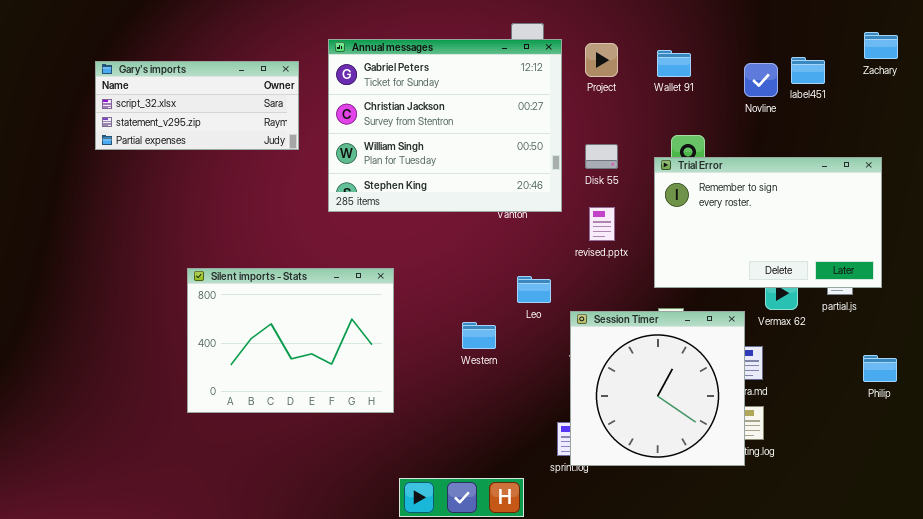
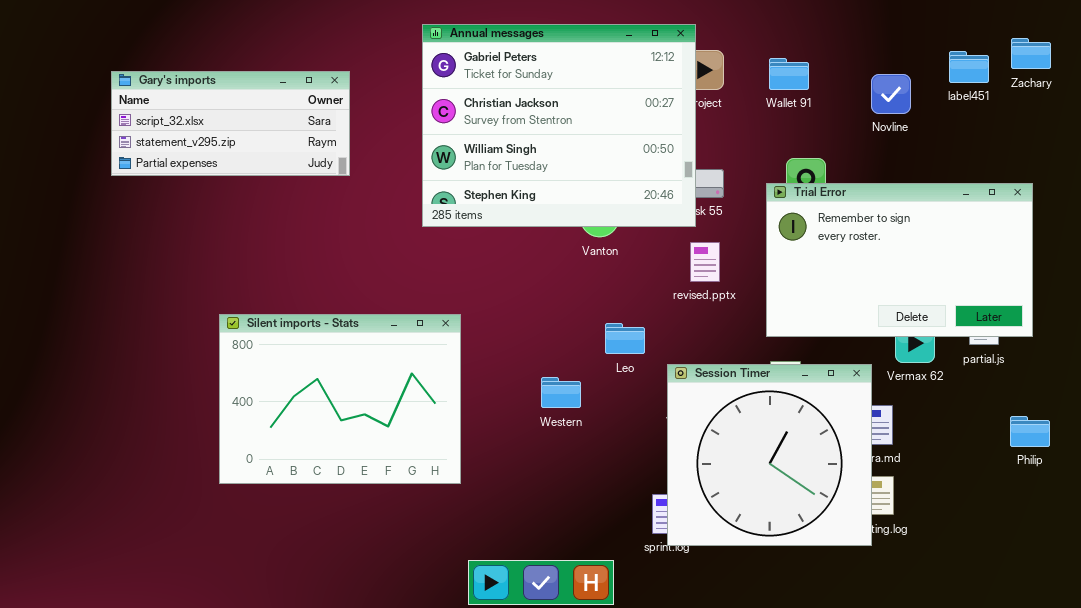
Annual messages: [328,39,562,212] -> [422,24,696,227], moved
label451: [791,57,825,84] -> [949,51,989,83], moved

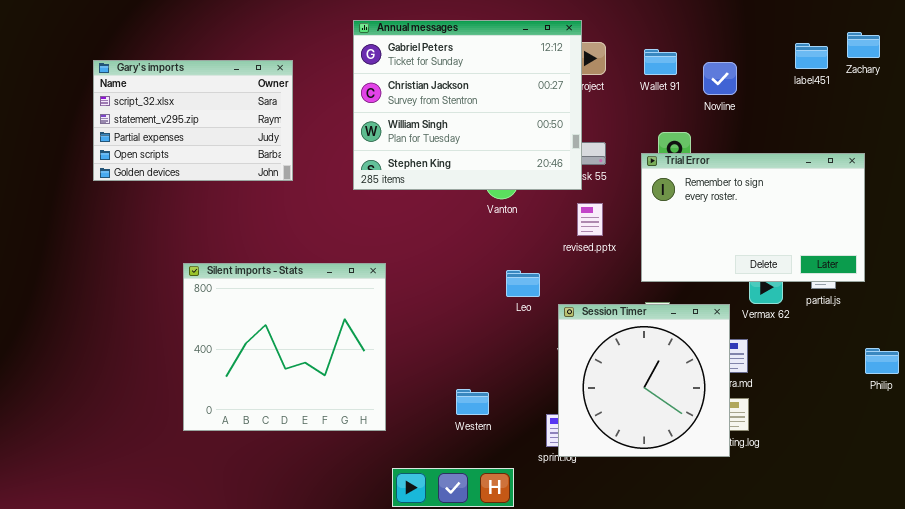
Gary's imports: [111,71,350,176] -> [93,60,293,181], resized
Novline: [871,74,911,114] -> [703,62,737,95], moved
Silent imports - Stats: [219,314,461,484] -> [183,263,386,431], resized
Western: [541,377,581,408] -> [456,389,489,415], moved
Philip: [1010,416,1050,447] -> [865,348,899,374], moved

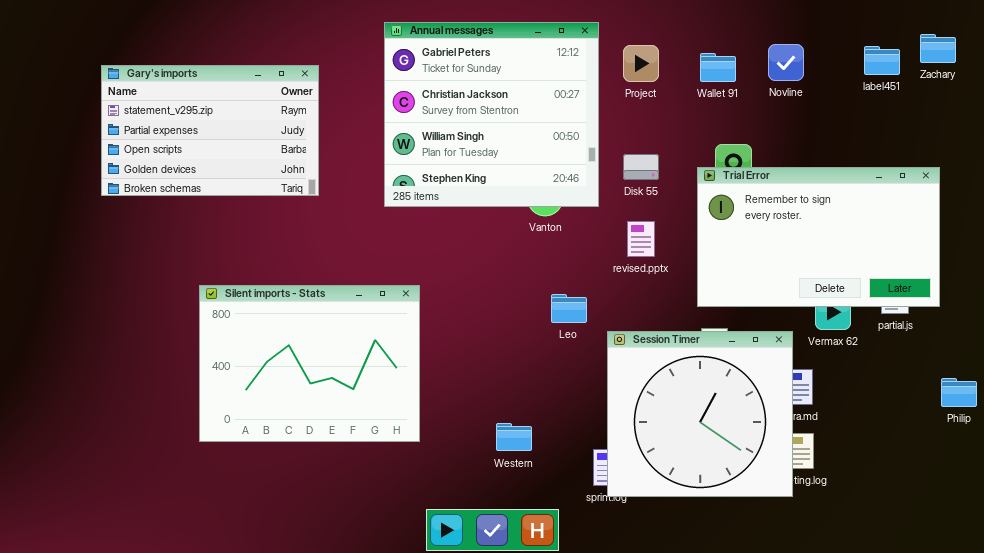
Annual messages: [353,20,582,190] -> [384,22,599,207], resized
Gary's imports: [93,60,293,181] -> [101,65,319,196], scrolled down 1 row
Novline: [703,62,737,95] -> [768,44,804,81], moved
Silent imports - Stats: [183,263,386,431] -> [199,285,420,442], resized

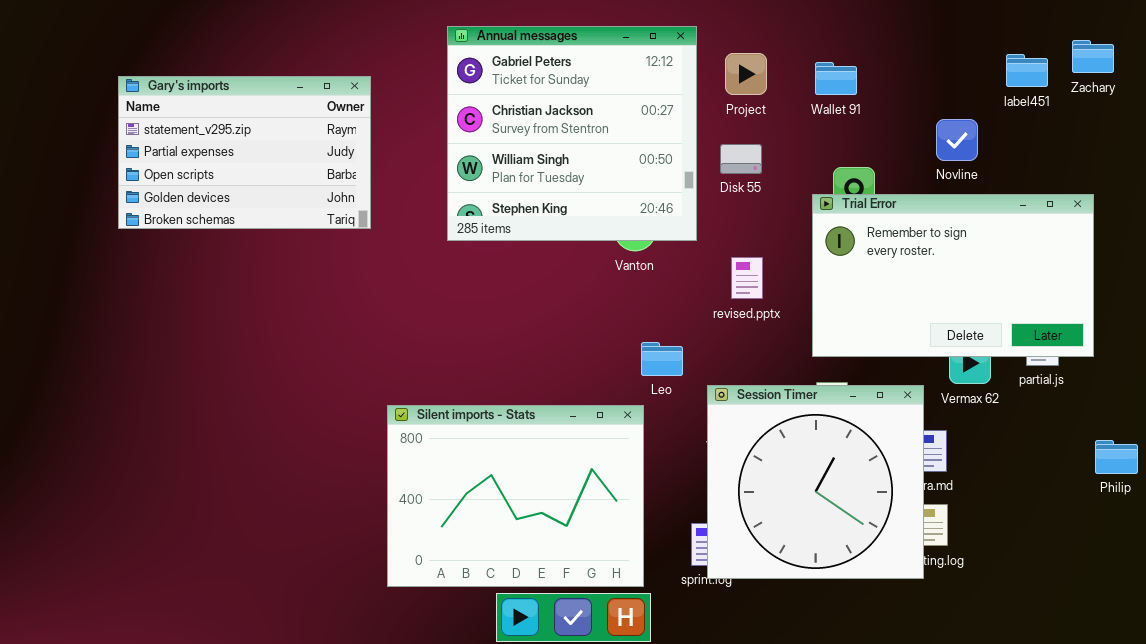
Novline: [768,44,804,81] -> [936,119,978,161], moved
Disk 55: [623,154,659,180] -> [720,144,762,174], moved
Silent imports - Stats: [199,285,420,442] -> [387,405,644,587], moved

